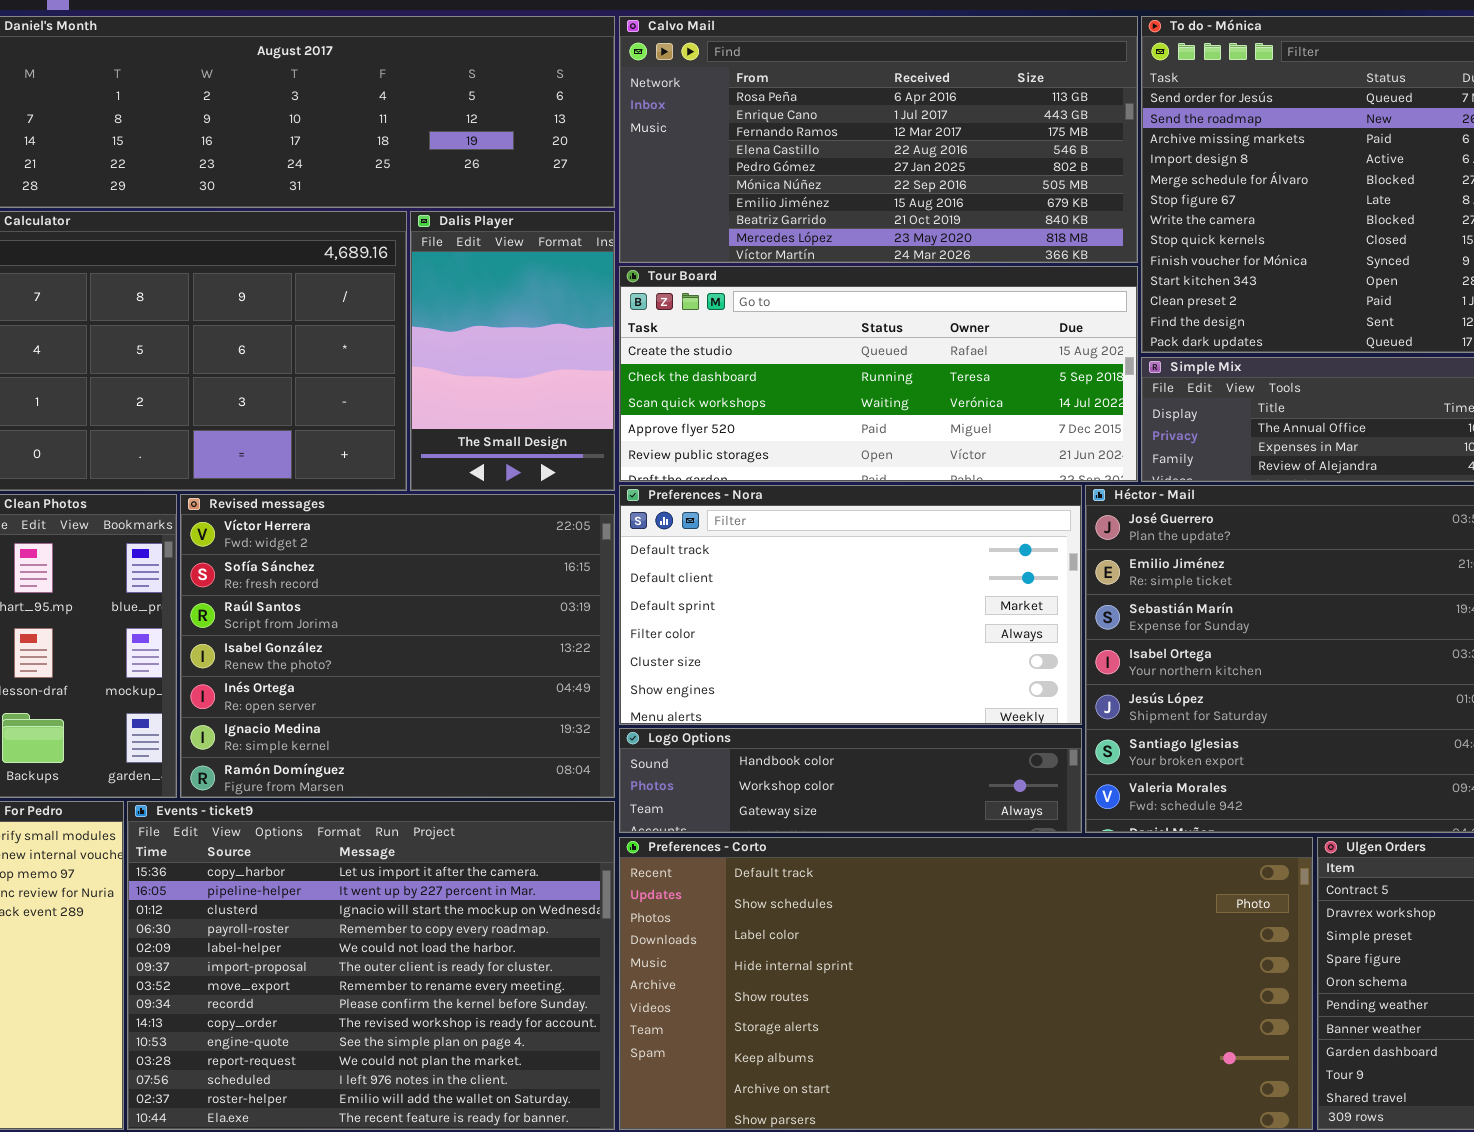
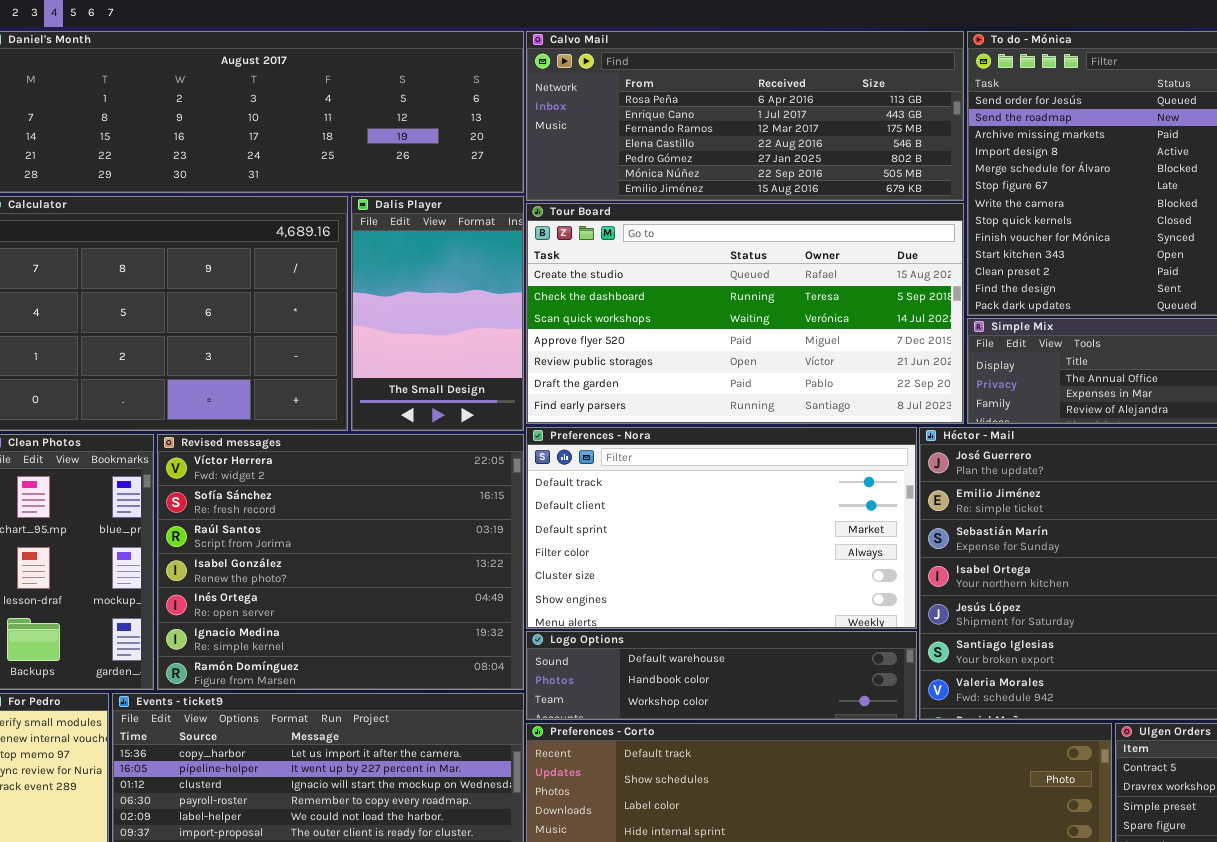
Calvo Mail: [619,16,1138,263] -> [526,31,964,201], resized
Tour Board: [619,266,1138,482] -> [526,203,964,424], resized
Logo Options: [619,728,1082,833] -> [526,631,917,720], scrolled up 1 row

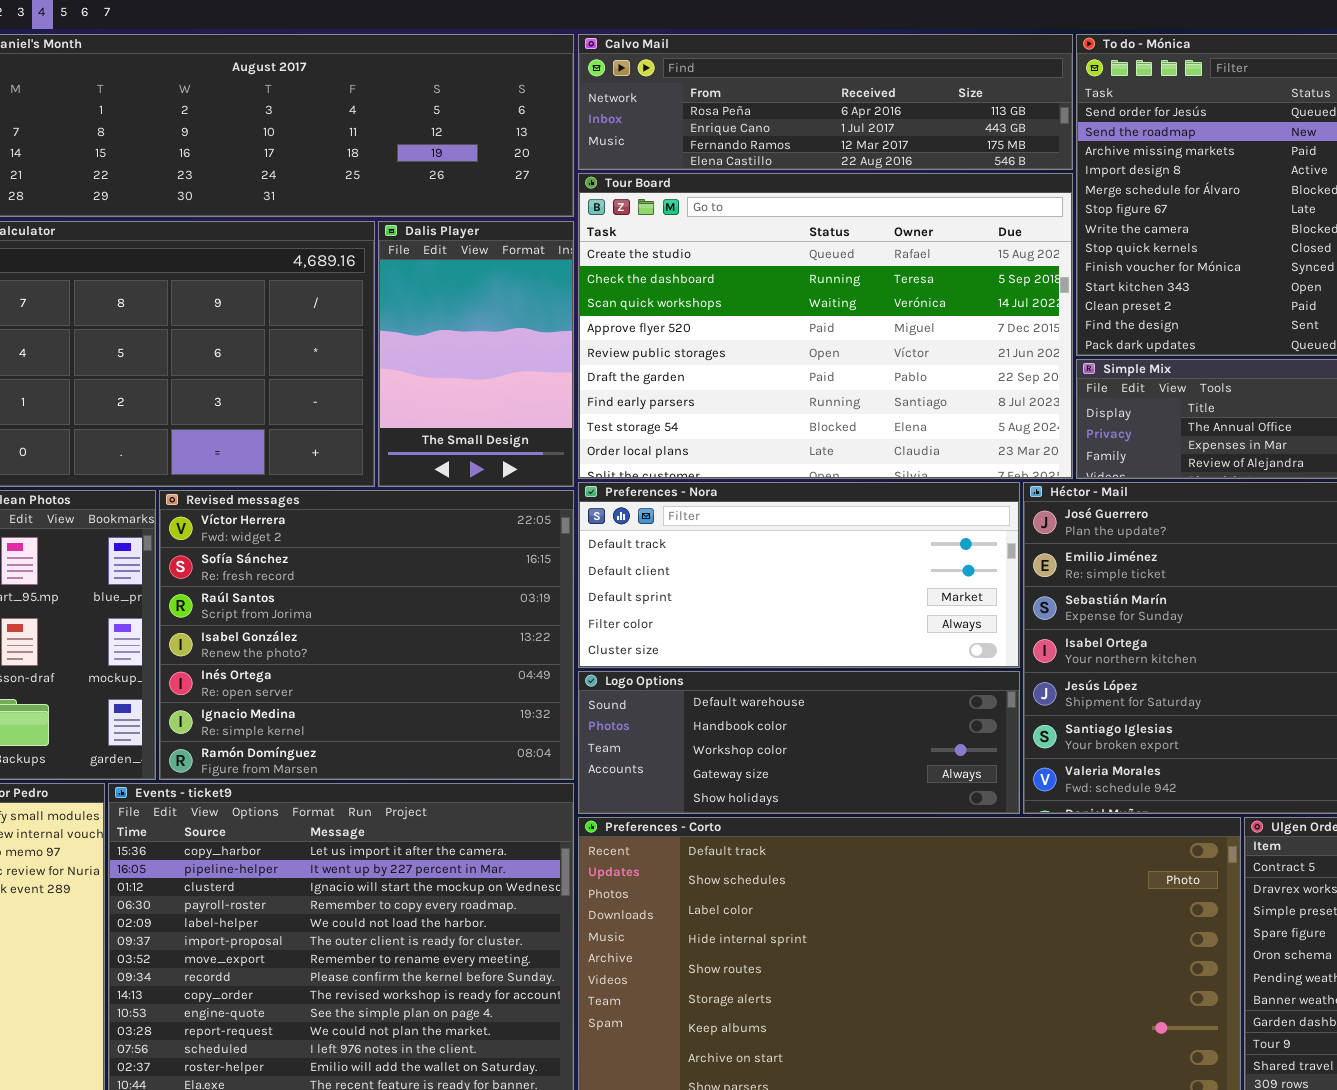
Calvo Mail: [526,31,964,201] -> [578,34,1073,170], resized
Tour Board: [526,203,964,424] -> [578,173,1073,479], resized
Preferences - Nora: [526,427,917,629] -> [578,482,1020,668], resized
Logo Options: [526,631,917,720] -> [578,671,1020,814], resized

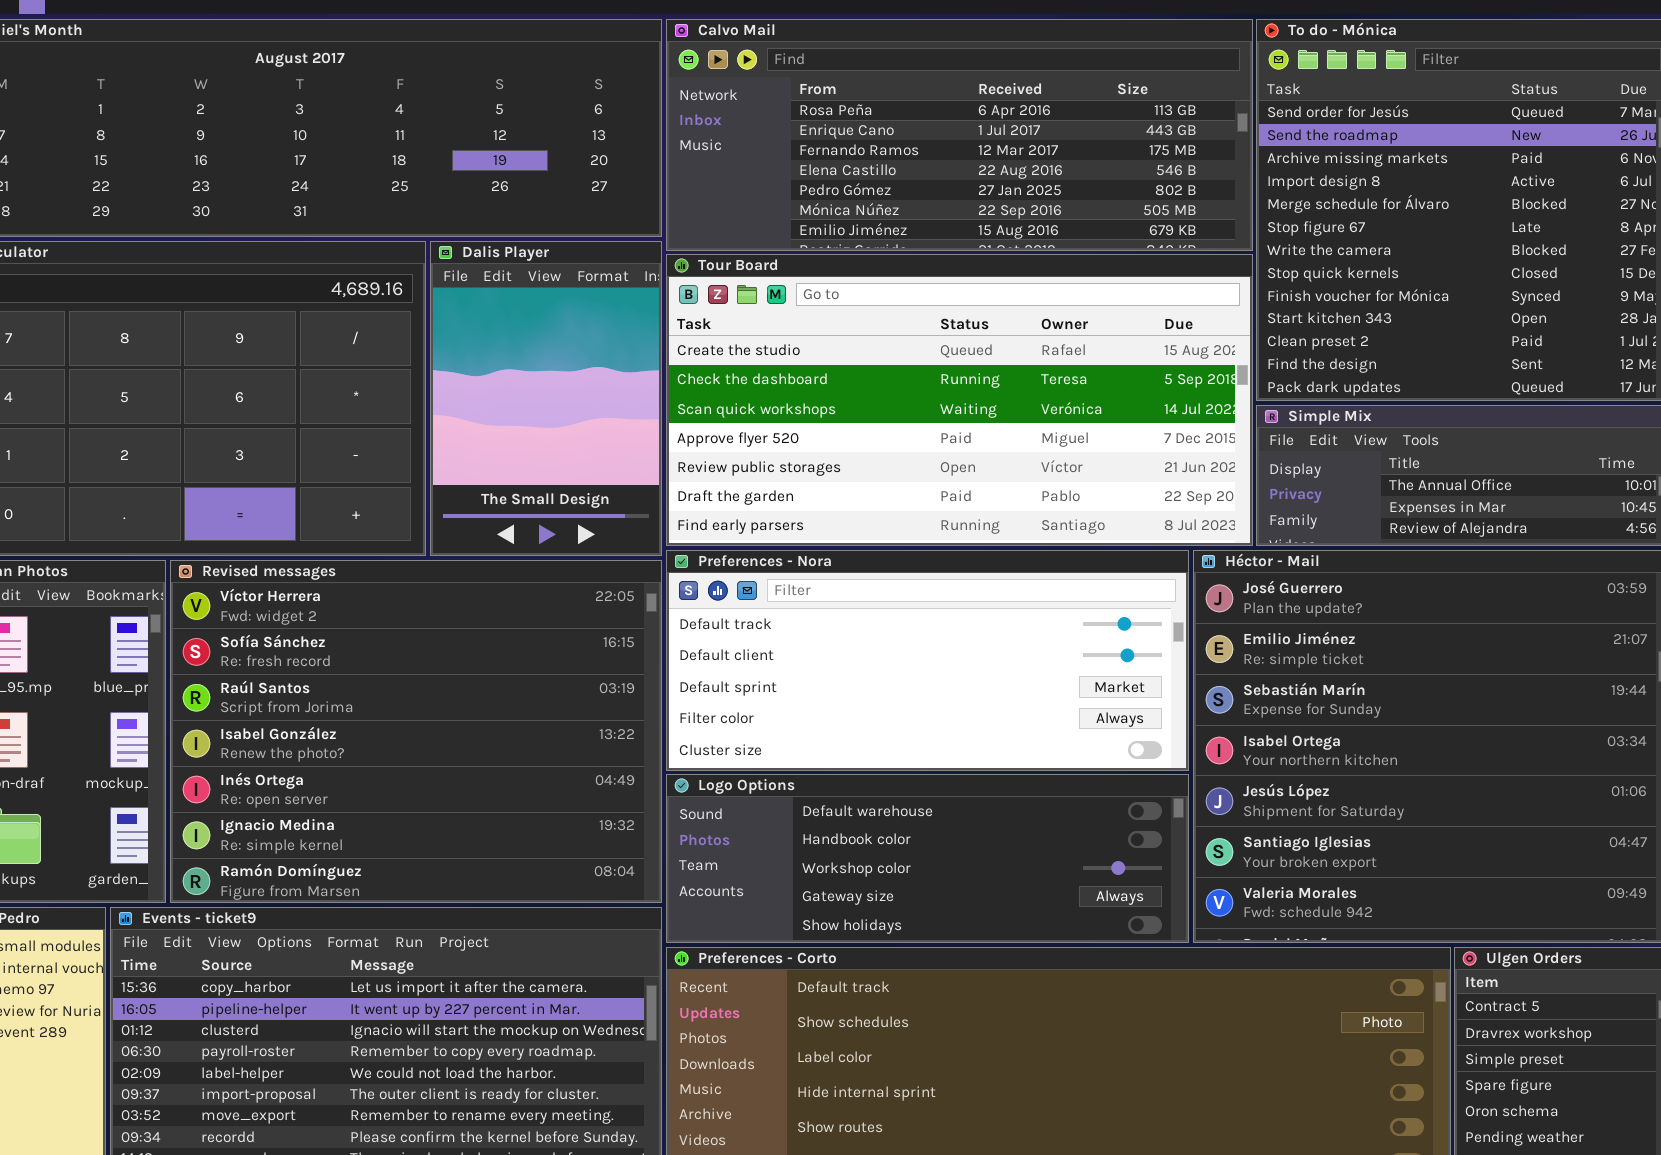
Calvo Mail: [578,34,1073,170] -> [666,19,1253,251], resized
Tour Board: [578,173,1073,479] -> [666,254,1253,546], resized

